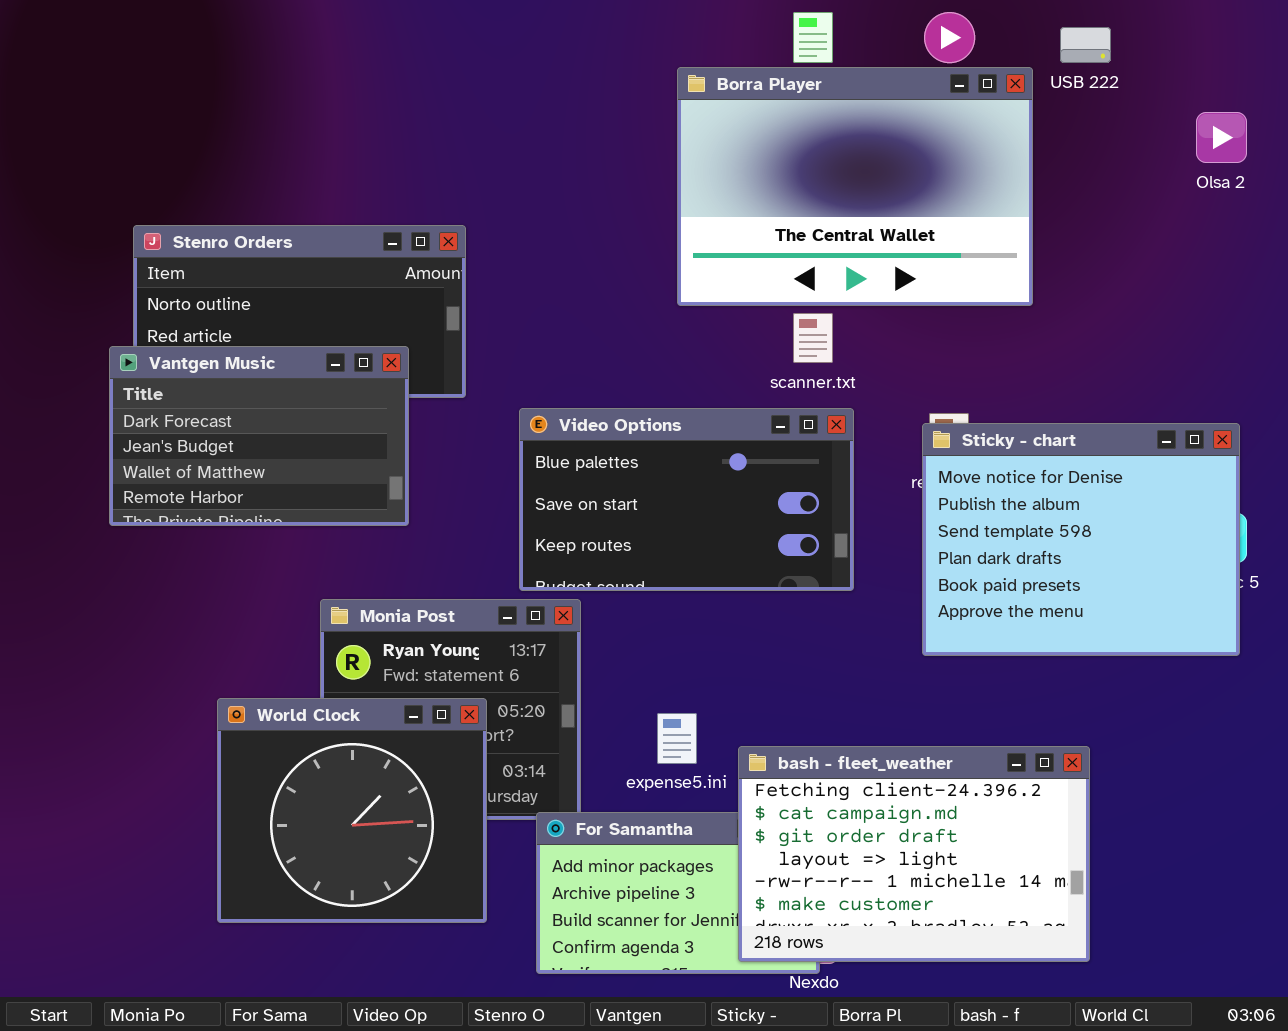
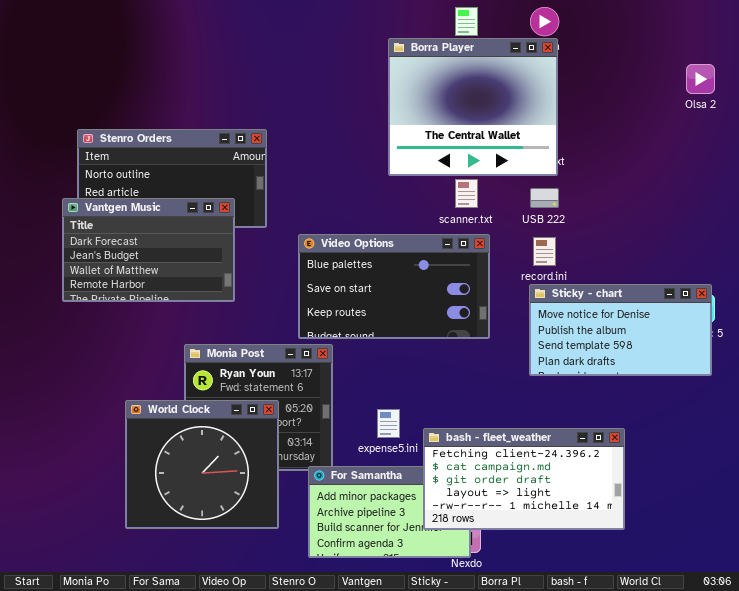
USB 222: [1060,27,1111,63] -> [530,188,559,208], moved
Borra Player: [677,67,1033,306] -> [388,38,558,176], resized
Sticky - chart: [922,423,1240,656] -> [529,284,712,376], resized
bash - fleet_weather: [738,746,1090,962] -> [423,428,625,530], resized

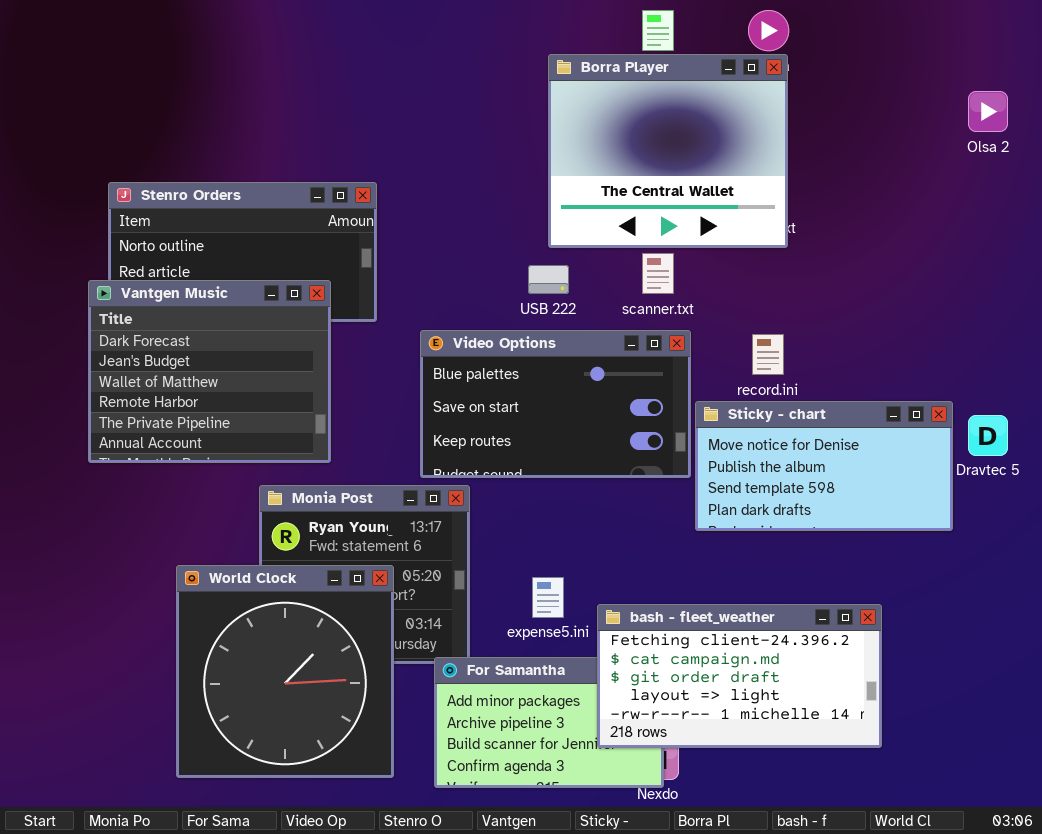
USB 222: [530,188,559,208] -> [528,265,569,294], moved
Vantgen Music: [62,198,235,302] -> [88,280,331,463], resized
Sticky - chart: [529,284,712,376] -> [695,401,953,531], moved
World Clock: [125,400,279,529] -> [176,565,394,778], resized

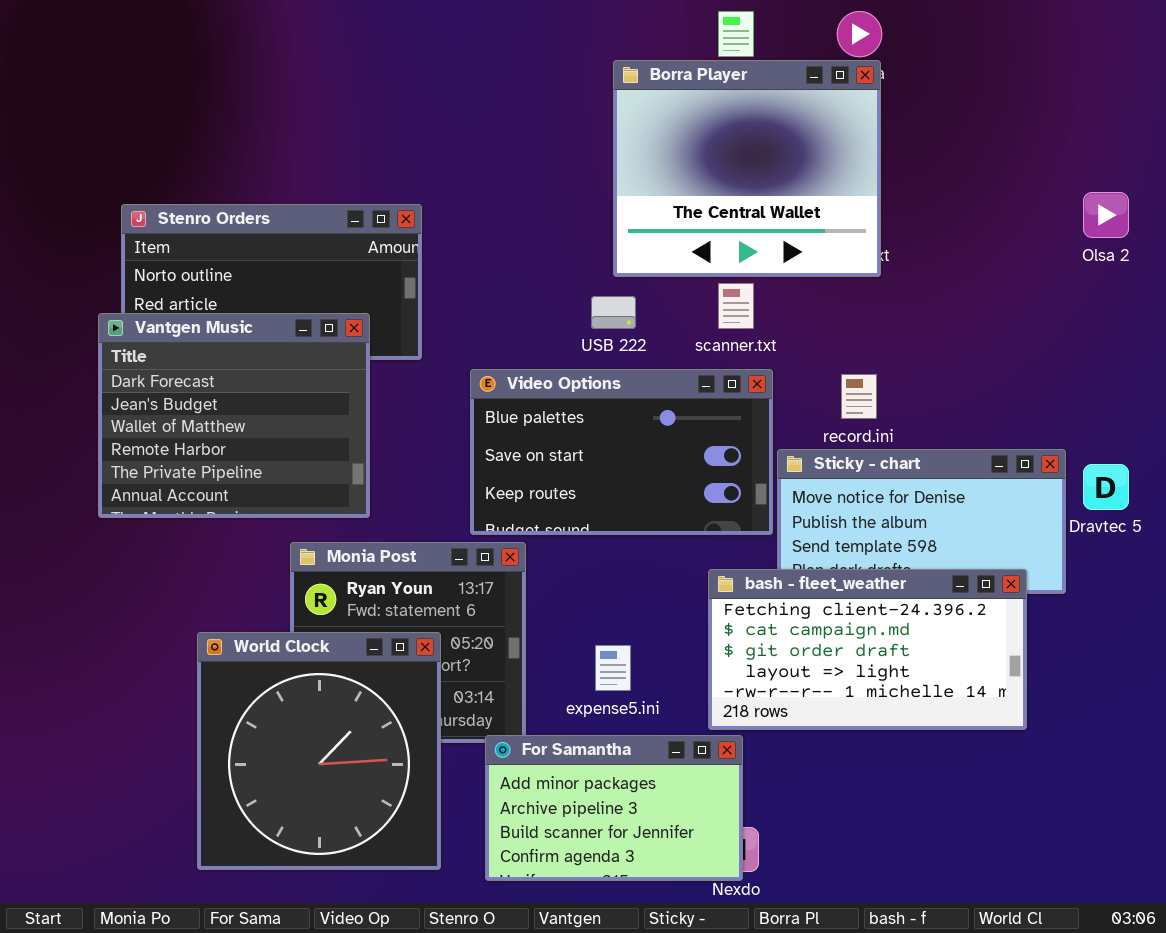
Olsa 2: [968,91,1008,132] -> [1083,192,1129,238], moved
bash - fleet_weather: [597,604,882,748] -> [708,569,1027,730], moved

